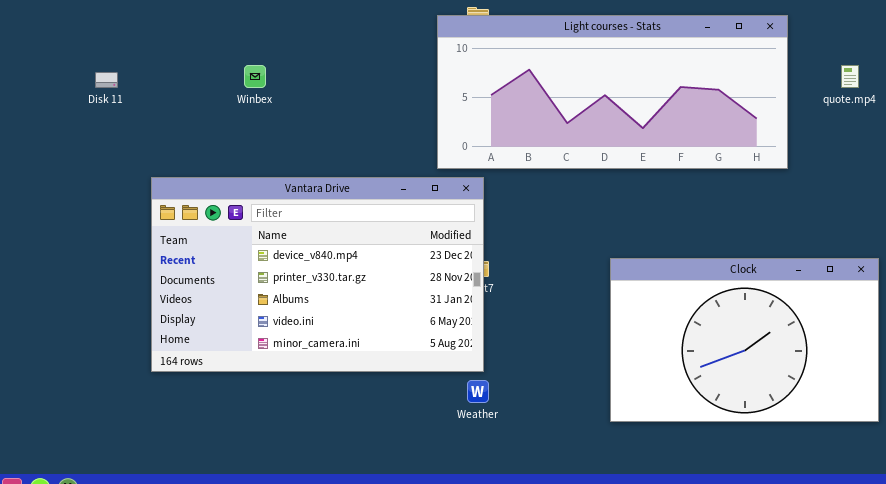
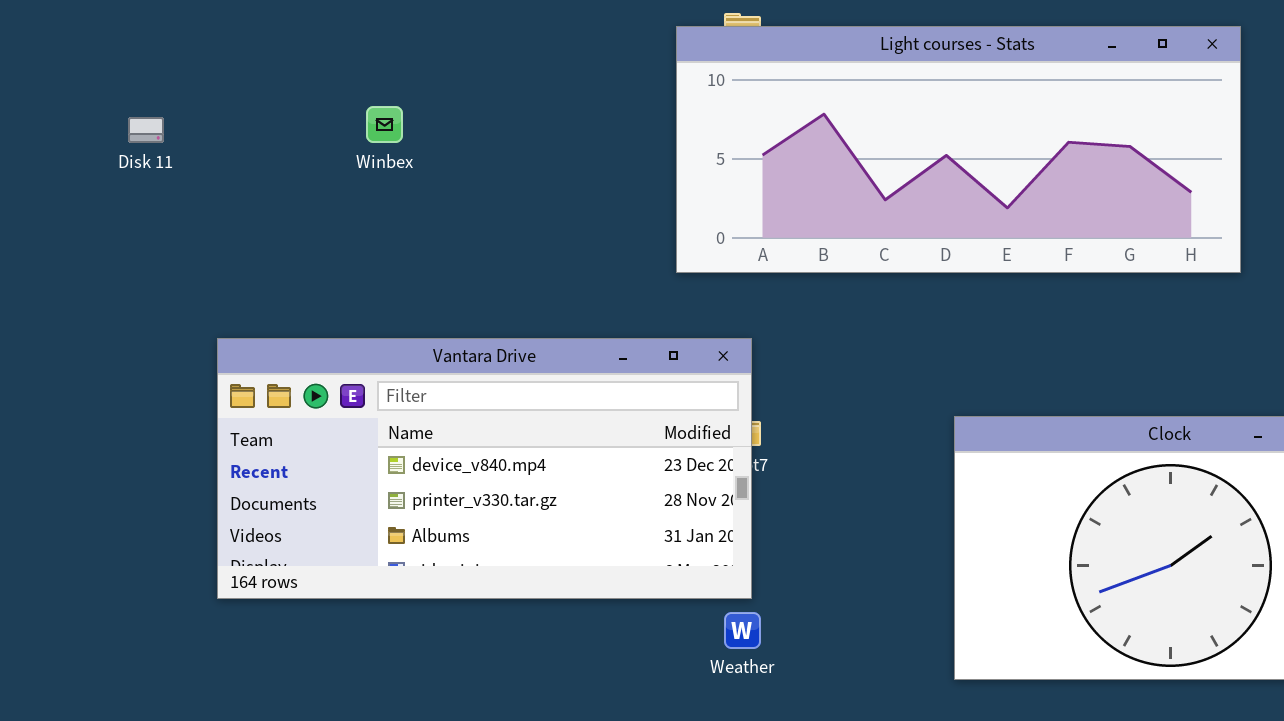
Vantara Drive: [151,177,484,372] -> [217,338,752,599], resized

